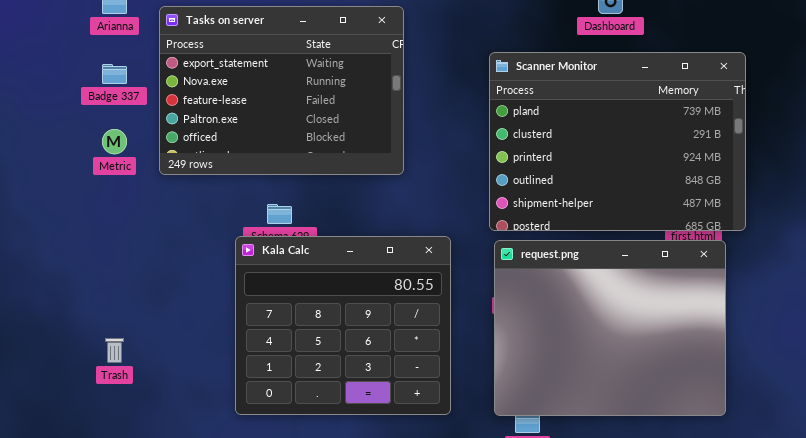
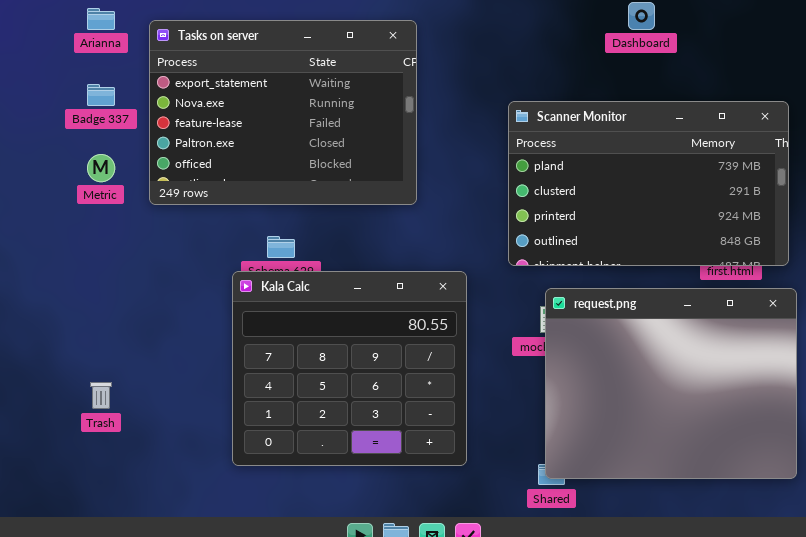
Scanner Monitor: [489,52,746,231] -> [508,101,789,266], resized
request.png: [494,240,726,416] -> [545,288,797,479], moved

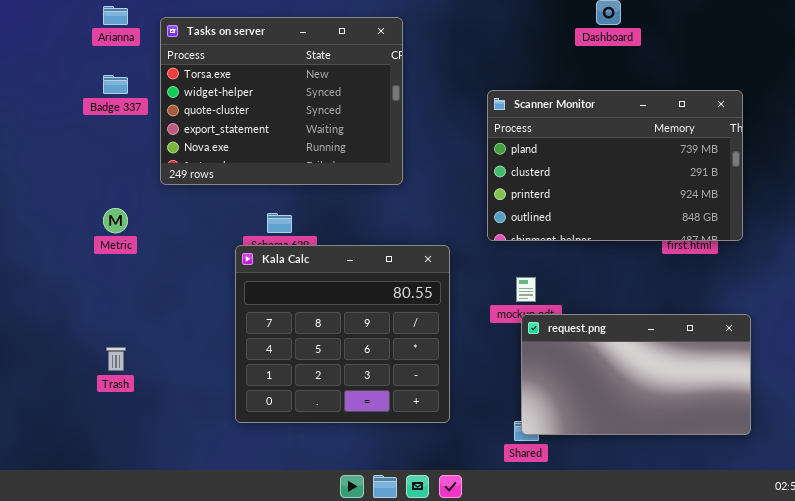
Tasks on server: [149,20,417,205] -> [160,17,403,185], scrolled up 3 rows
Metric: [87,154,115,182] -> [103,208,128,233], moved
request.png: [545,288,797,479] -> [521,314,751,435], resized

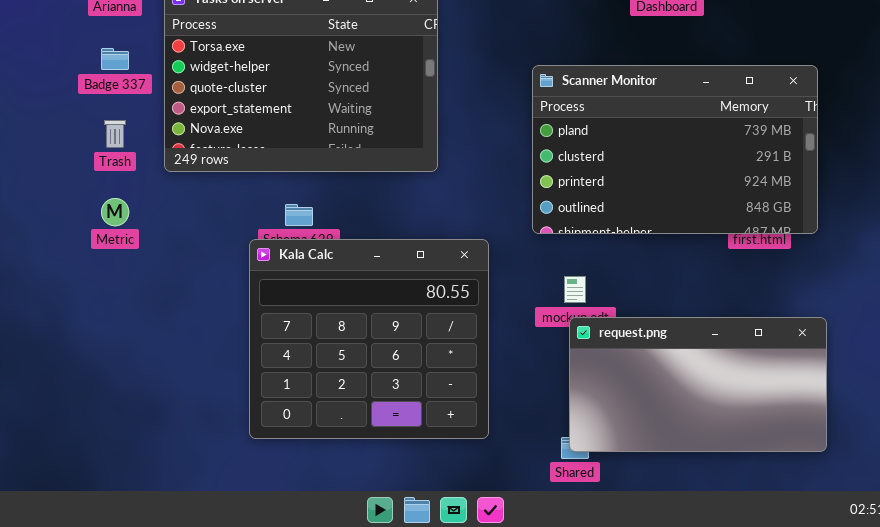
Trash: [106,347,126,371] -> [104,120,126,148], moved

